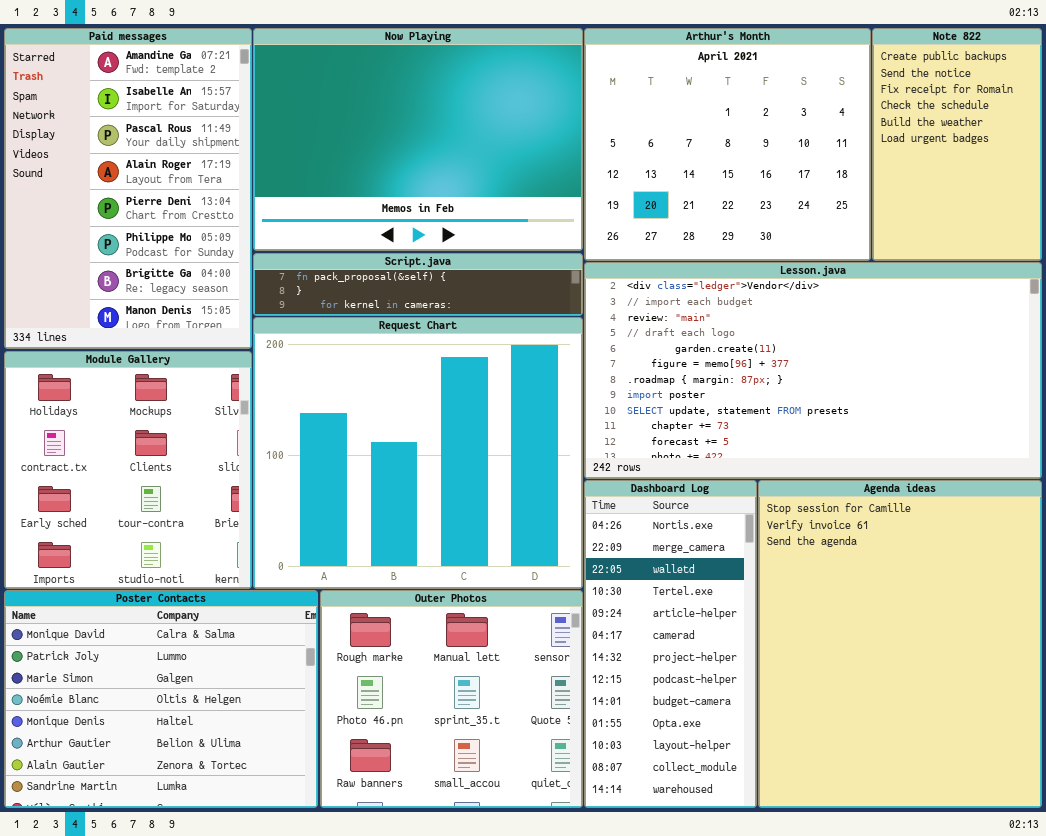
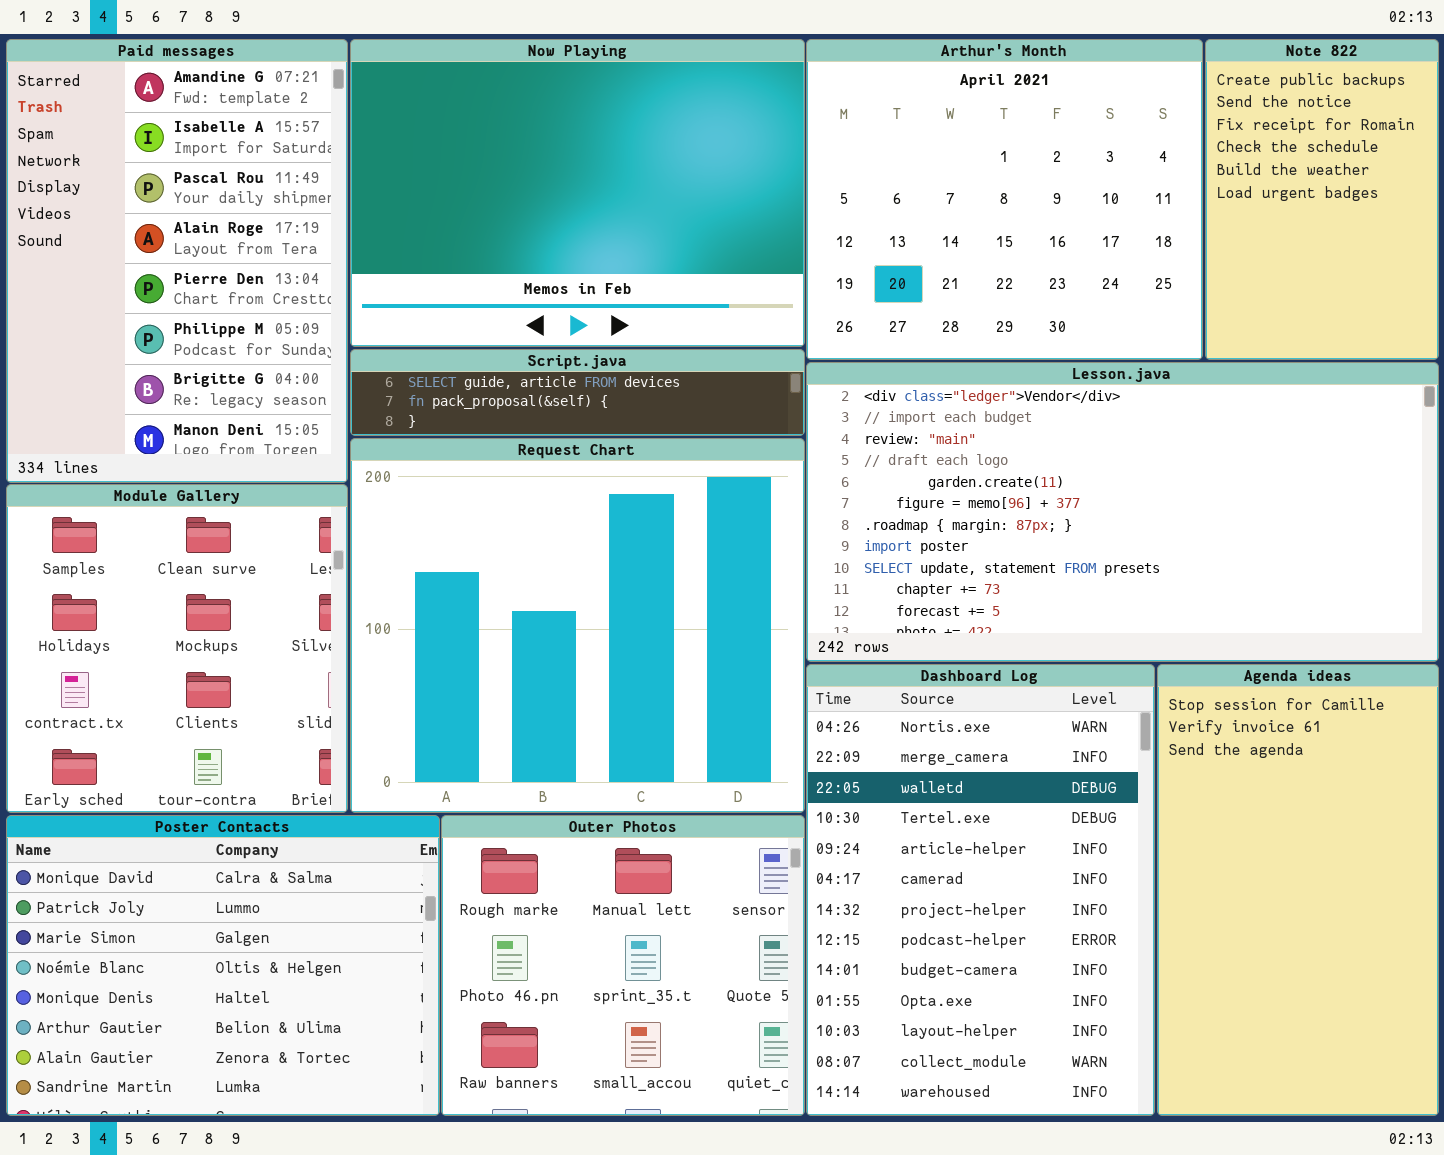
Script.java: [253,253,583,316] -> [350,349,805,436], scrolled up 1 row
Module Gallery: [4,351,252,589] -> [6,484,348,813], scrolled up 1 row
Dashboard Log: [584,480,757,808] -> [806,664,1155,1116], resized
Agenda ideas: [758,480,1042,808] -> [1157,664,1439,1116], resized

